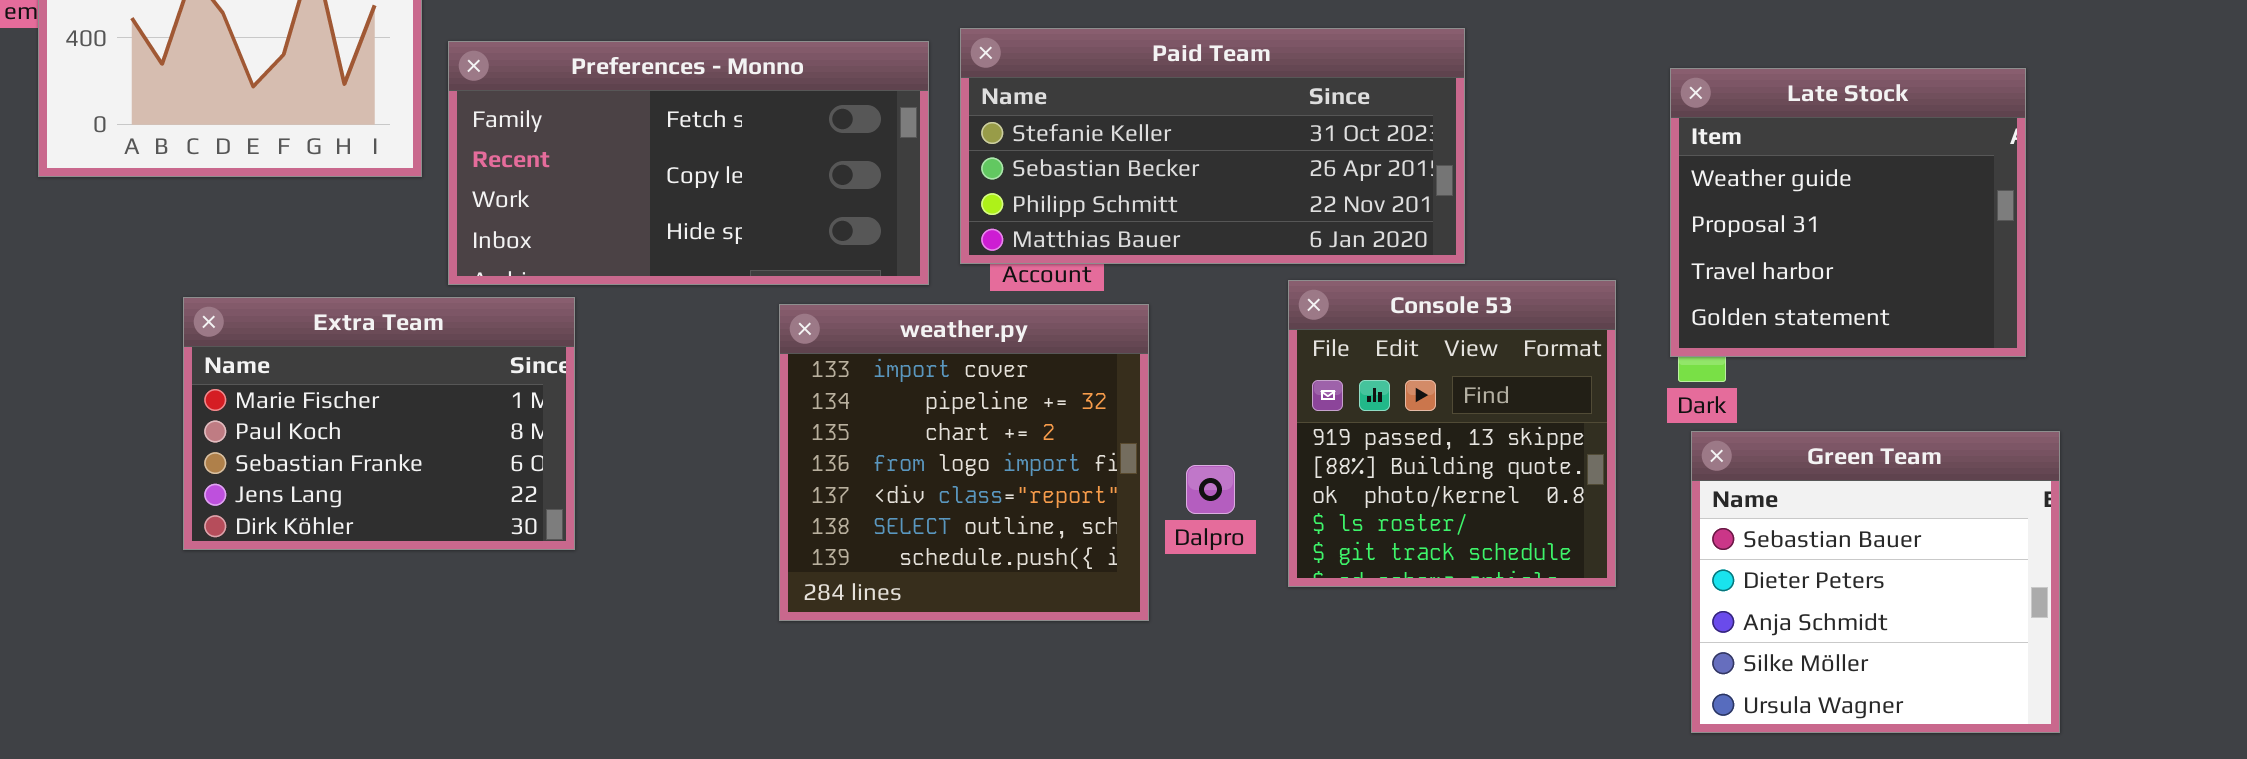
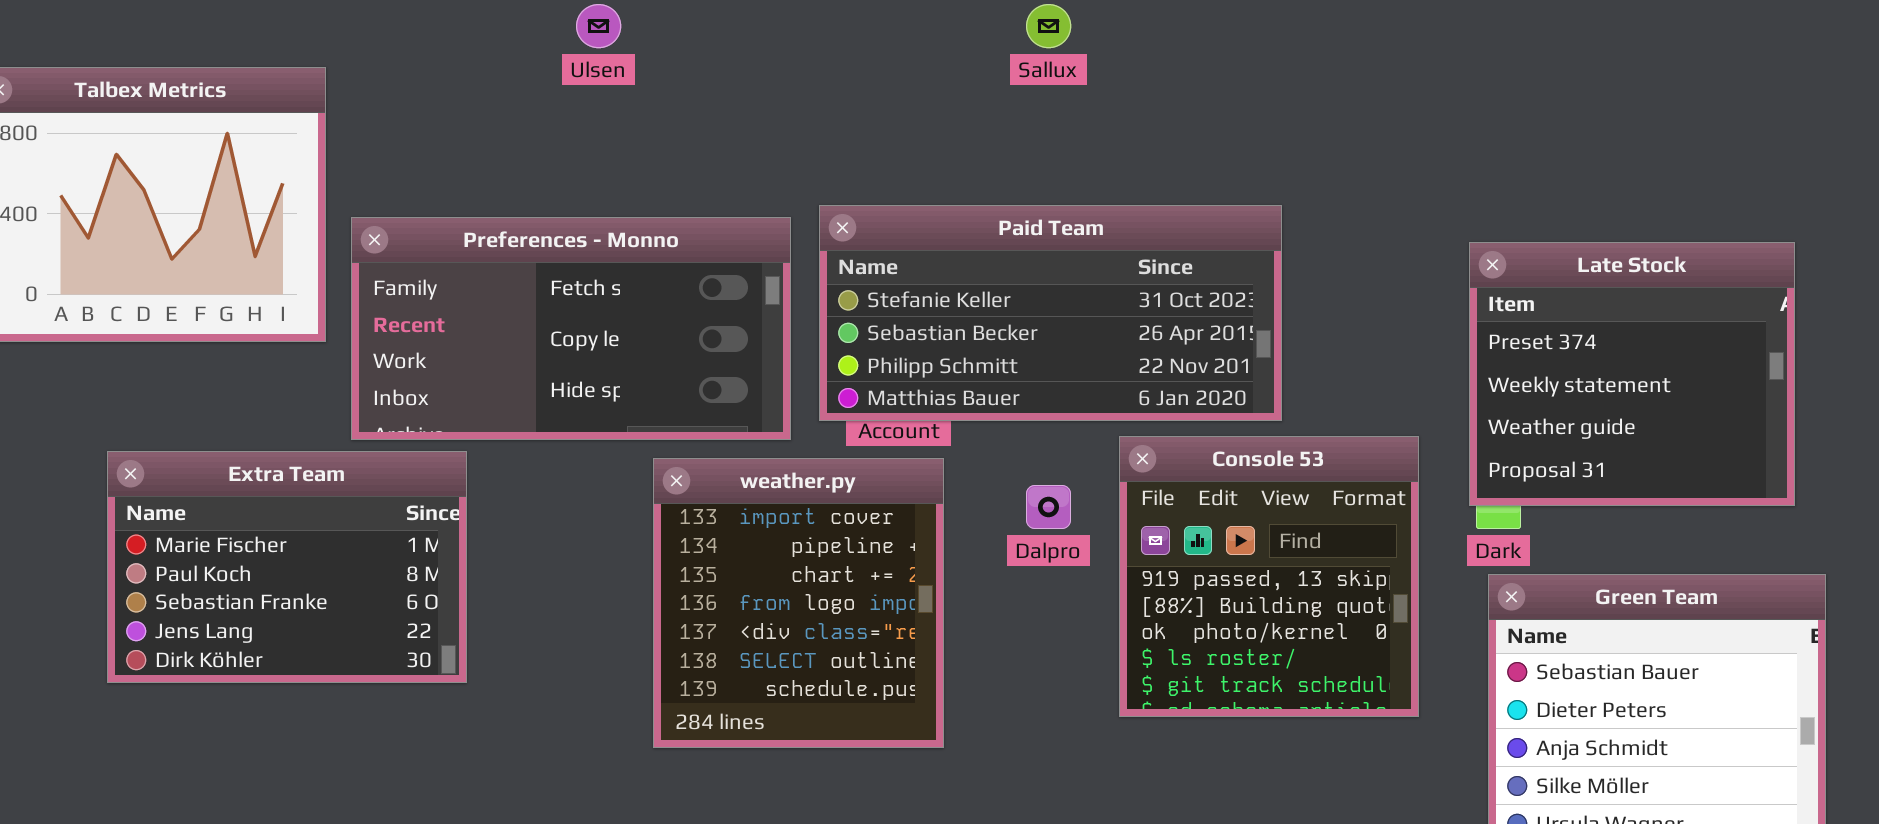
Late Stock: [1670,68,2026,357] -> [1469,242,1795,506], scrolled up 2 rows
weather.py: [779,304,1149,621] -> [653,458,944,748], resized
Dalpro: [1186,465,1235,514] -> [1026,485,1071,529], moved

